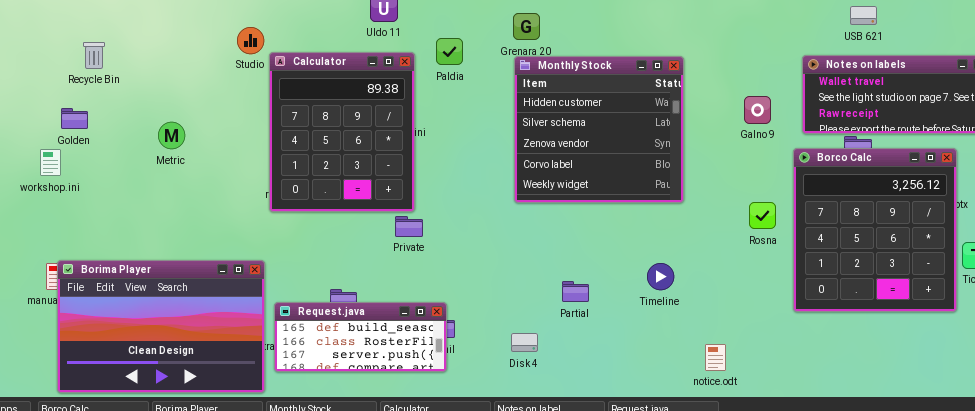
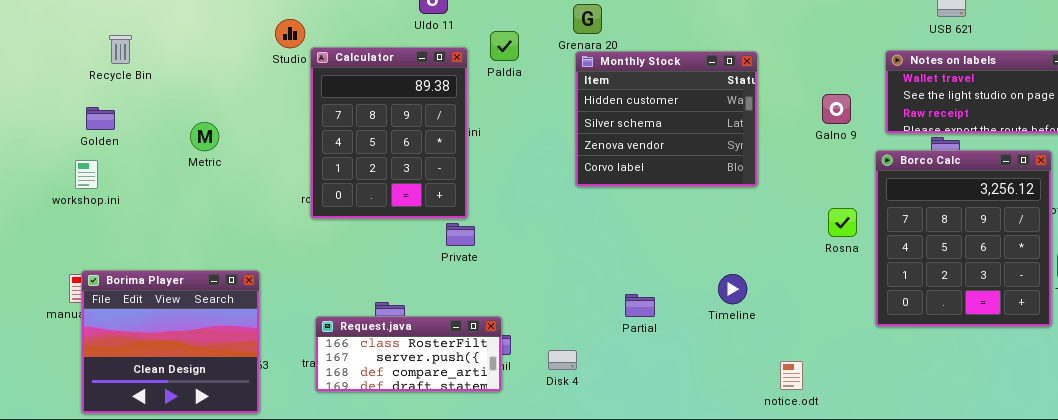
Monthly Stock: [514,56,684,203] -> [575,51,758,187], resized
workshop.ini: [40,149,61,176] -> [75,160,98,189], moved
Borima Player: [57,260,265,393] -> [81,270,260,414], resized
Request.java: [274,302,447,372] -> [315,316,502,392], scrolled down 1 row
Disk 4: [511,333,538,352] -> [548,350,577,370], moved

